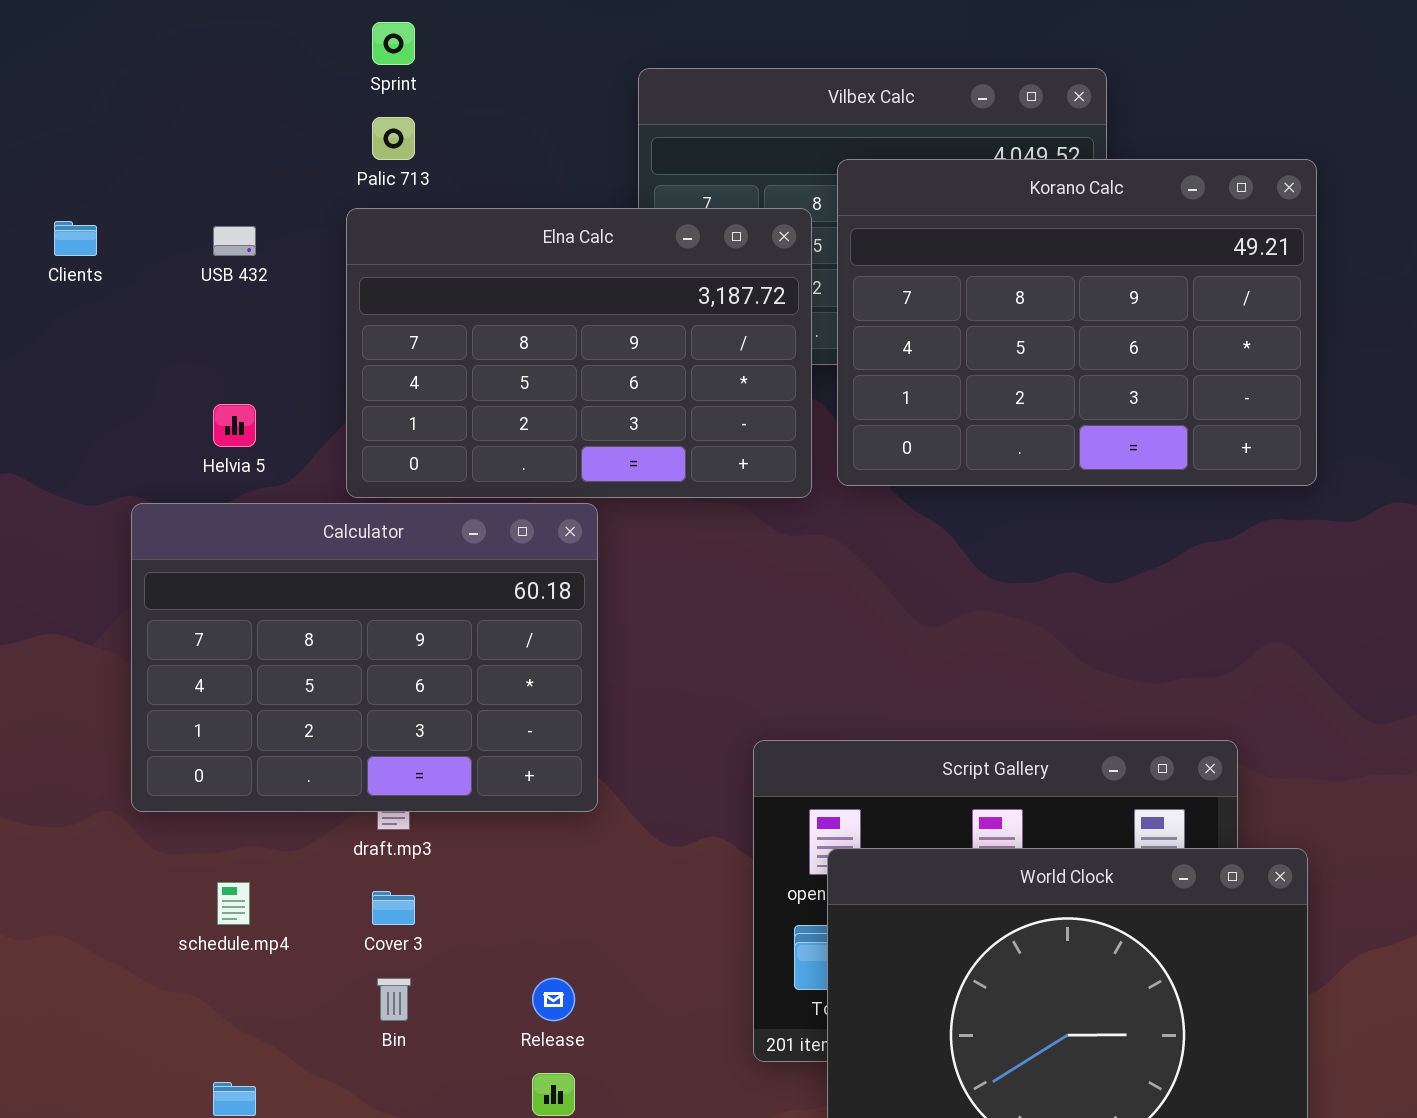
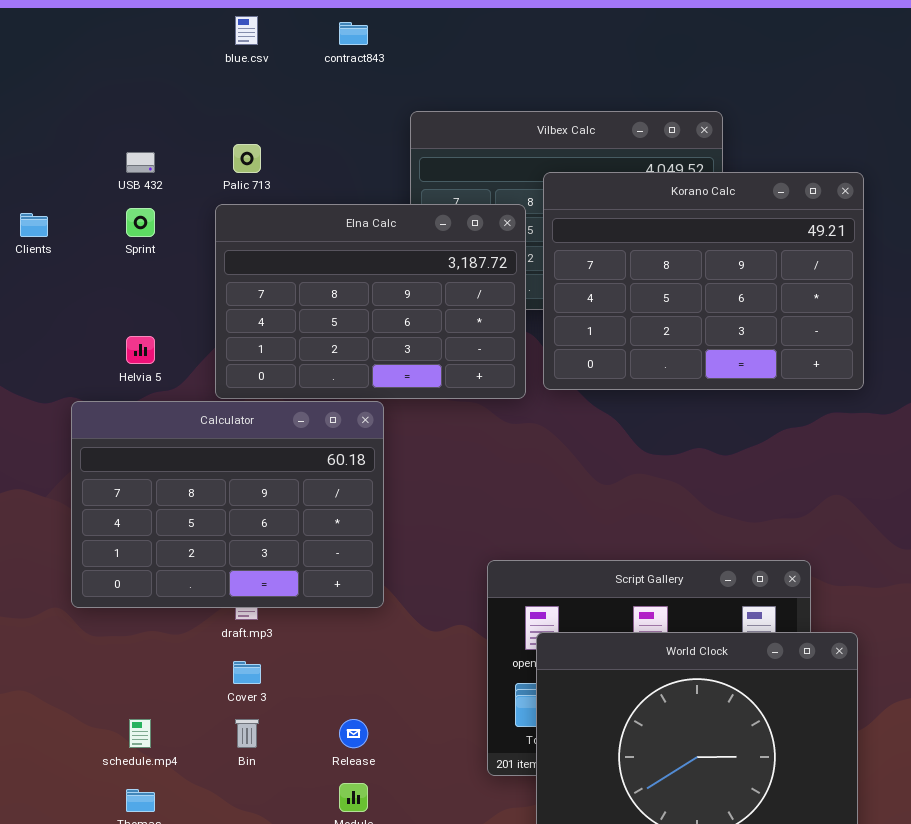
Sprint: [372,22,415,65] -> [126,208,155,237], moved
USB 432: [213,226,256,256] -> [126,152,155,173], moved
schedule.mp4: [217,882,250,925] -> [129,719,151,748], moved

